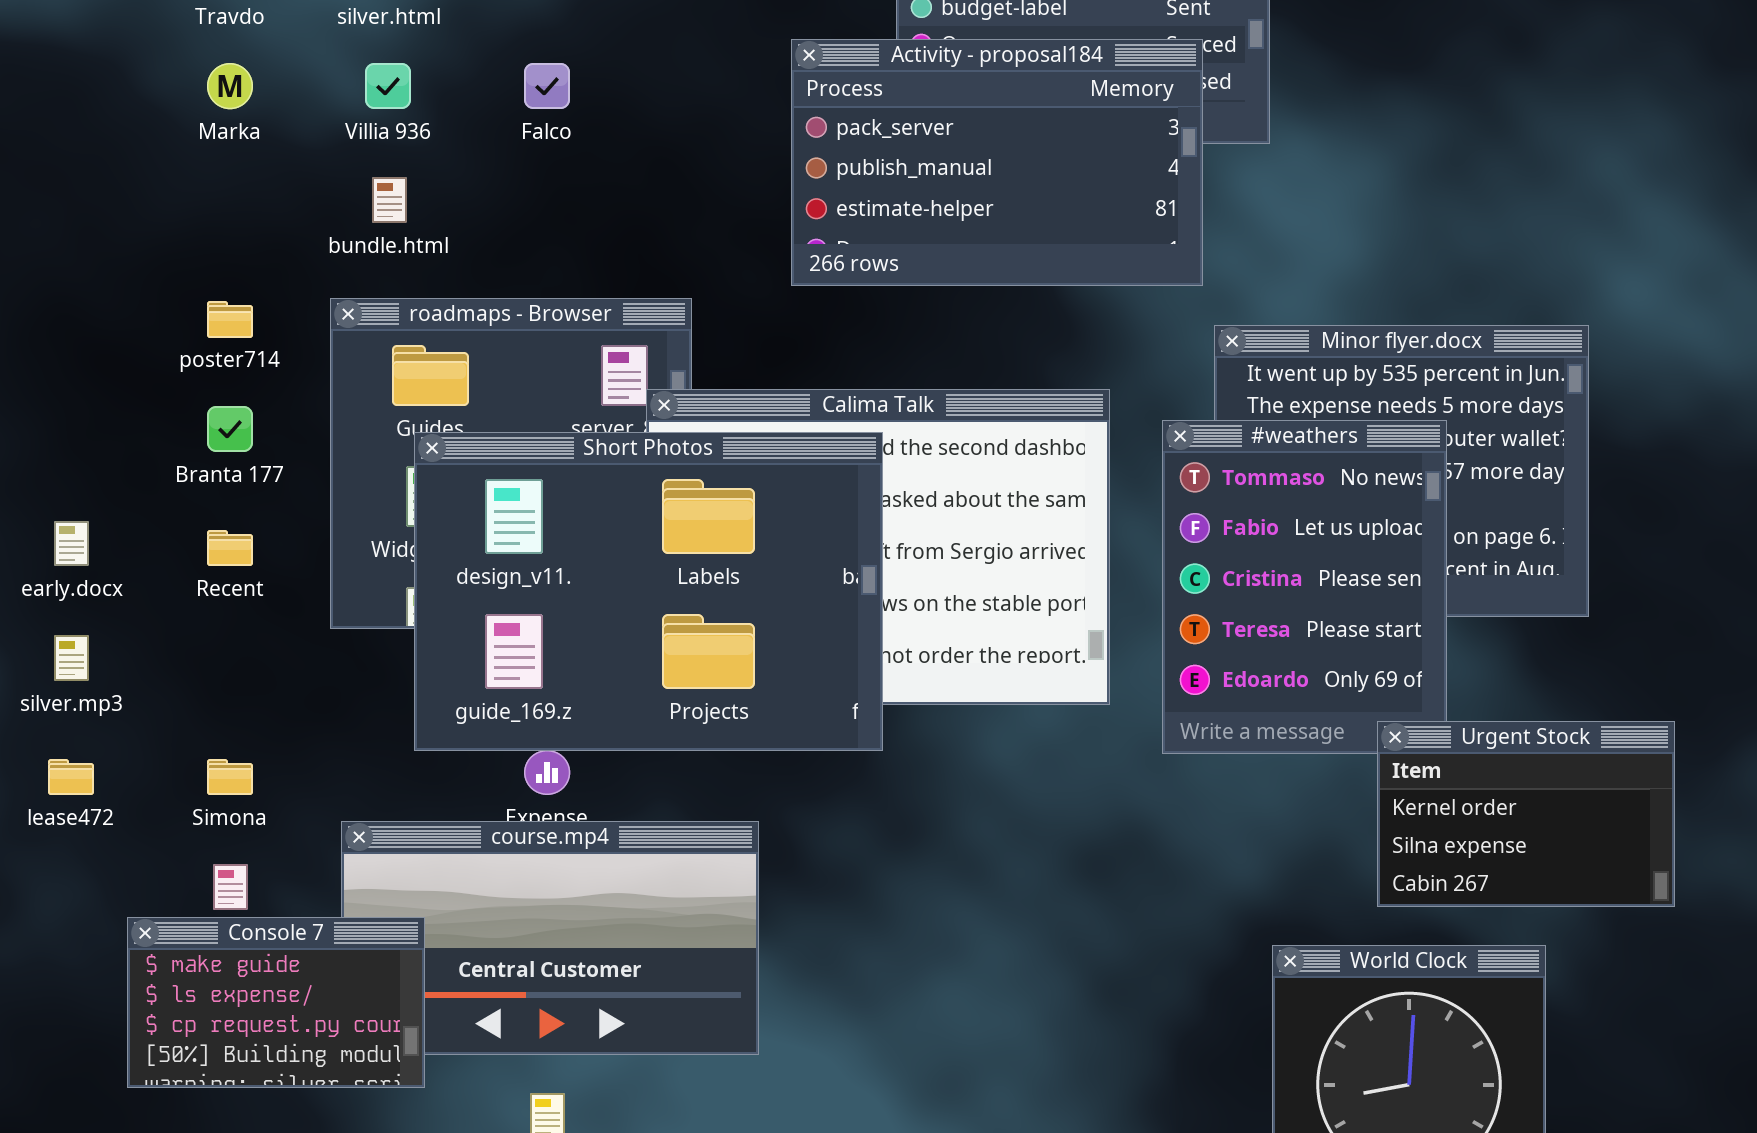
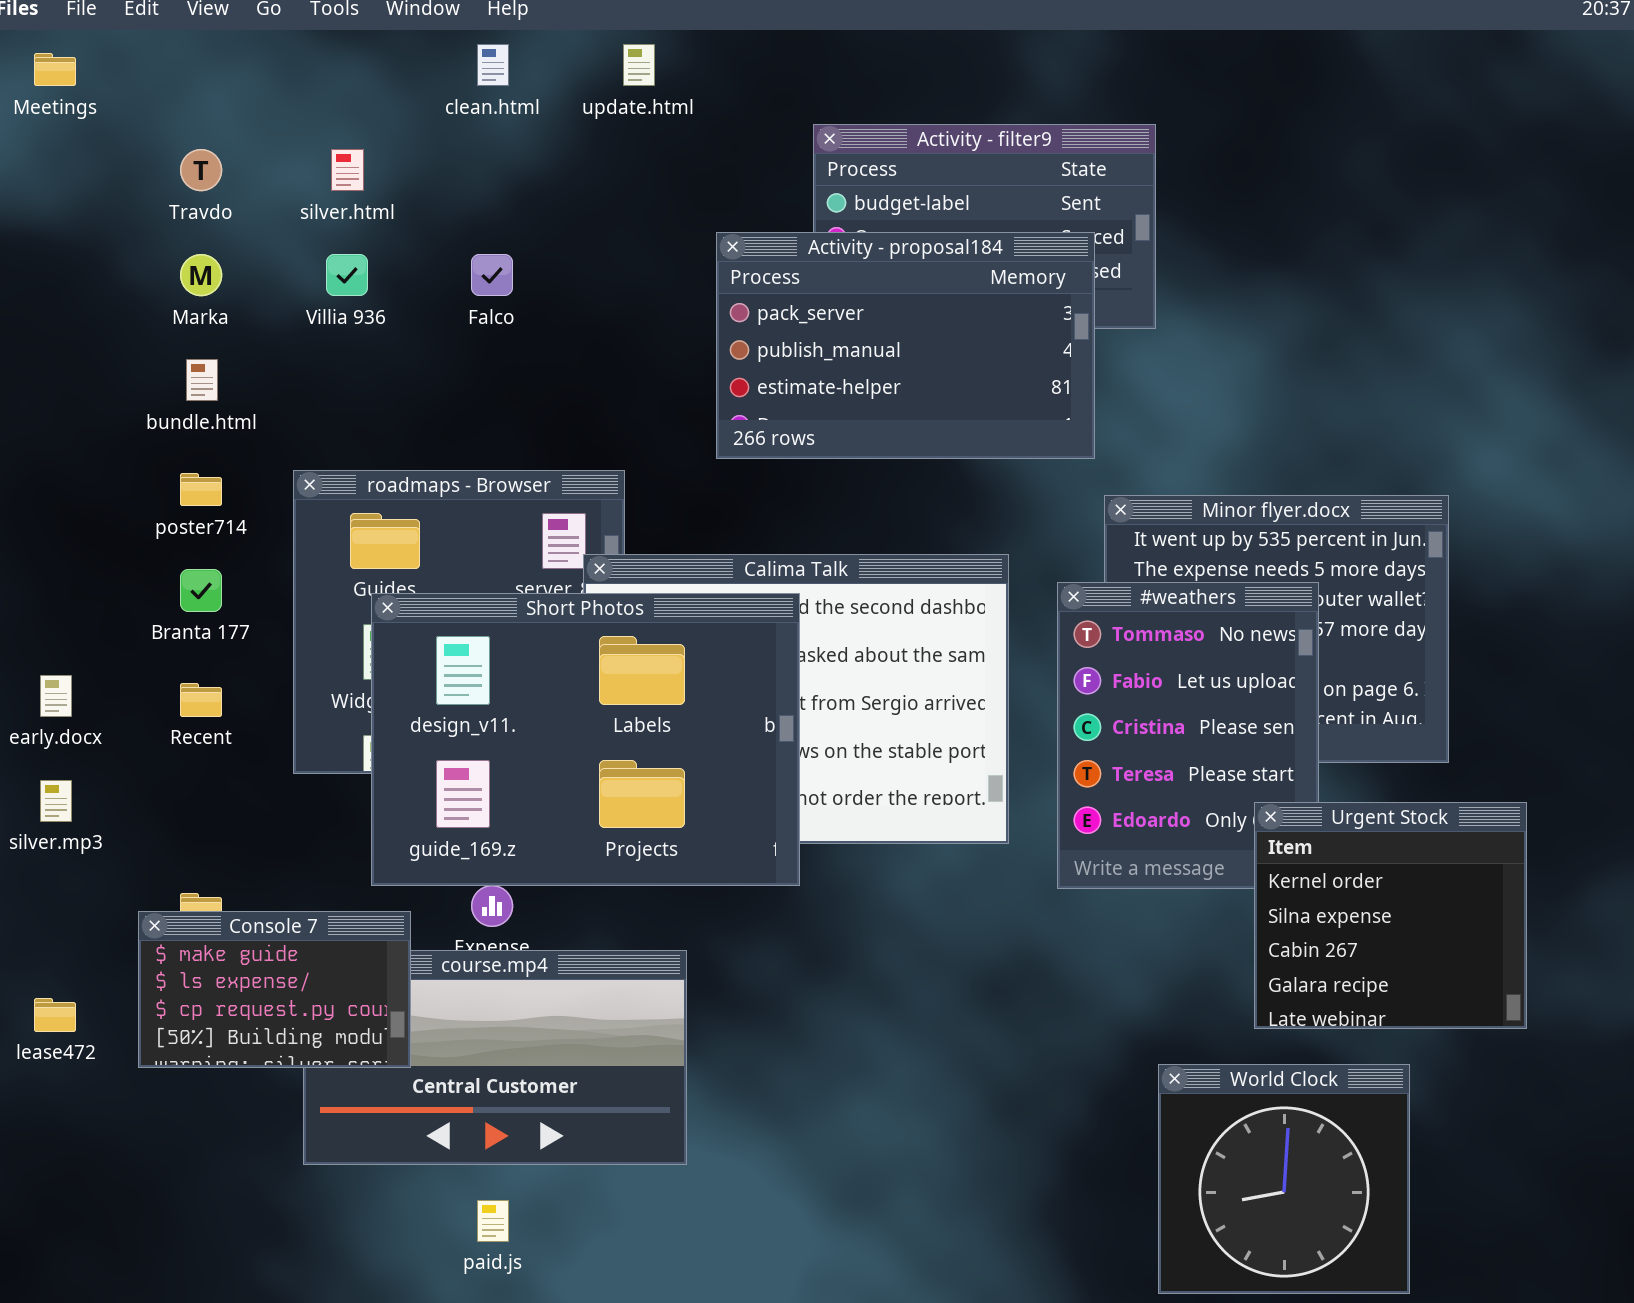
bundle.html: [372,177,407,223] -> [186,359,218,401], moved
Urgent Stock: [1377,721,1675,907] -> [1254,802,1527,1029], resized
lease472: [48,759,94,795] -> [34,998,76,1032], moved
Console 7: [127,917,425,1088] -> [138,911,411,1068], moved

